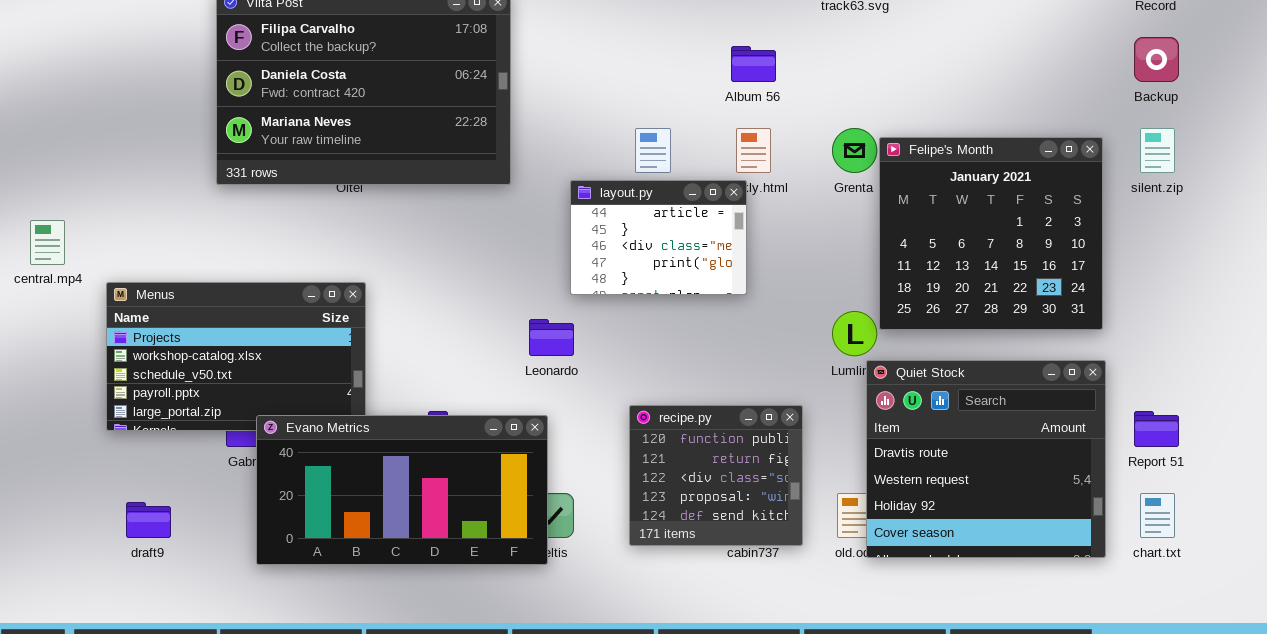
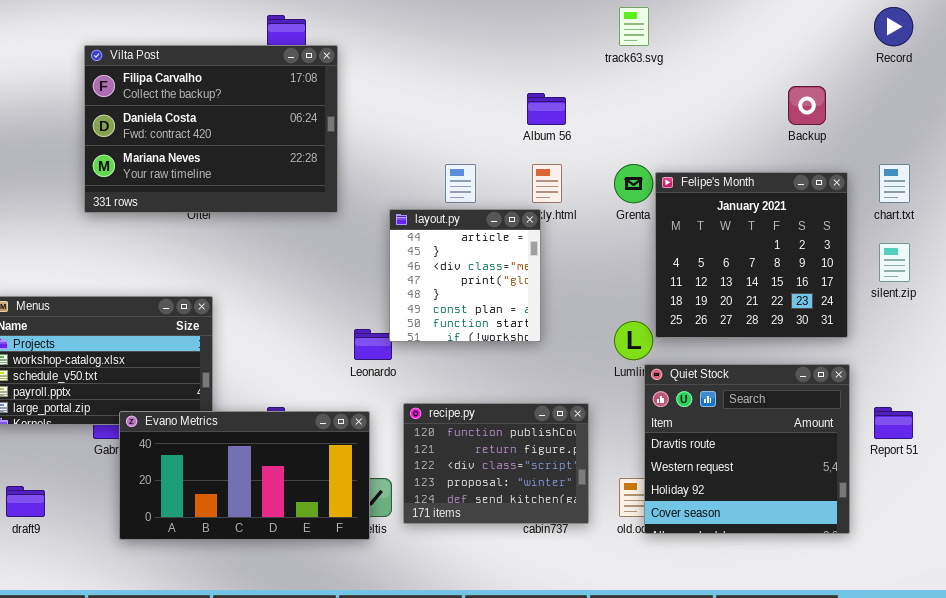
Backup: [1134,37,1179,82] -> [788,86,826,125], moved
silent.zip: [1140,128,1175,173] -> [879,243,910,282], moved
layout.py: [570,180,747,295] -> [389,209,541,342], resized
recipe.py: [629,405,803,546] -> [403,403,589,524], resized
chart.txt: [1140,493,1175,538] -> [879,164,910,203], moved

